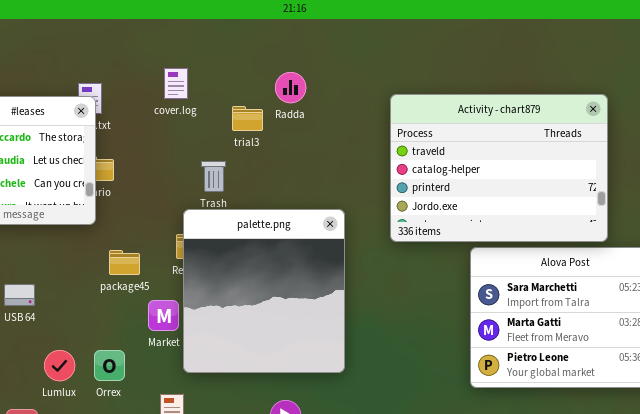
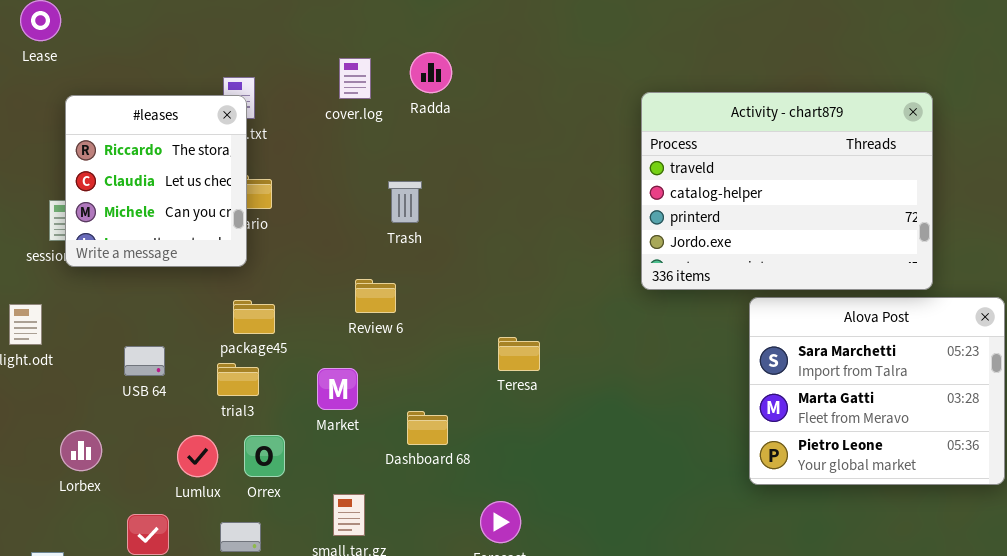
Radda: [275,72,306,103] -> [410,52,452,93], moved
trial3: [232,106,263,131] -> [217,363,259,396], moved
palette.png: [183,209,345,373] -> none, closed
package45: [109,250,140,275] -> [233,300,275,334], moved

